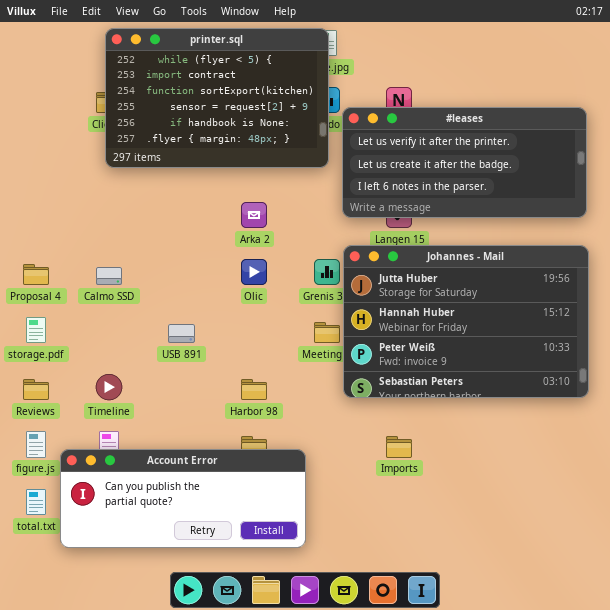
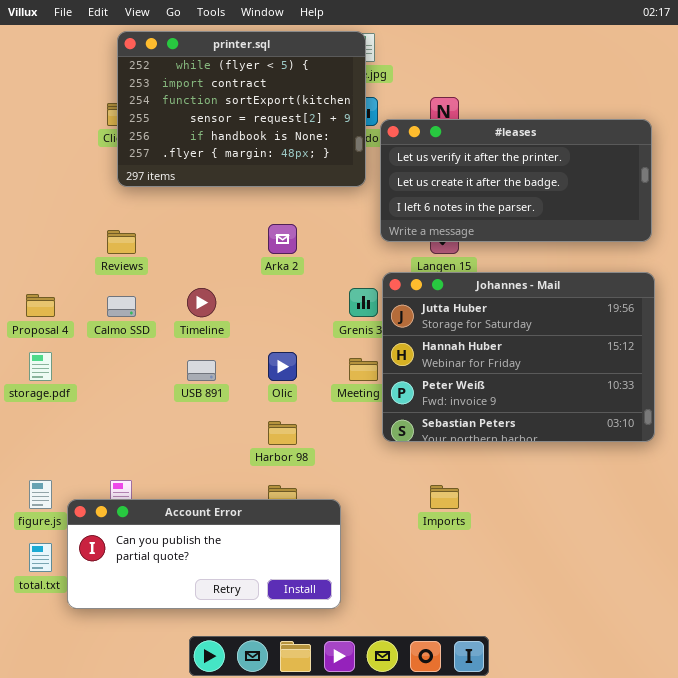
Olic: [241,259,267,285] -> [268,352,297,381], moved
Timeline: [96,374,122,400] -> [187,288,216,317], moved
Reviews: [23,379,49,400] -> [107,230,136,254], moved

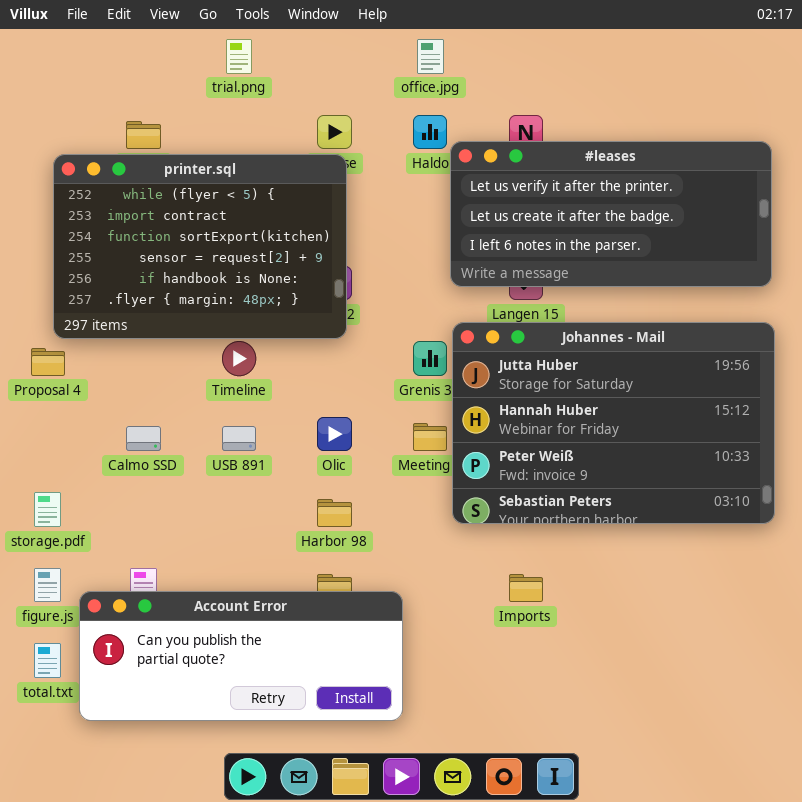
printer.sql: [117,31,366,187] -> [53,154,347,339], moved
Calmo SSD: [107,296,136,317] -> [126,426,161,451], moved
storage.pdf: [29,352,52,381] -> [34,492,61,527], moved

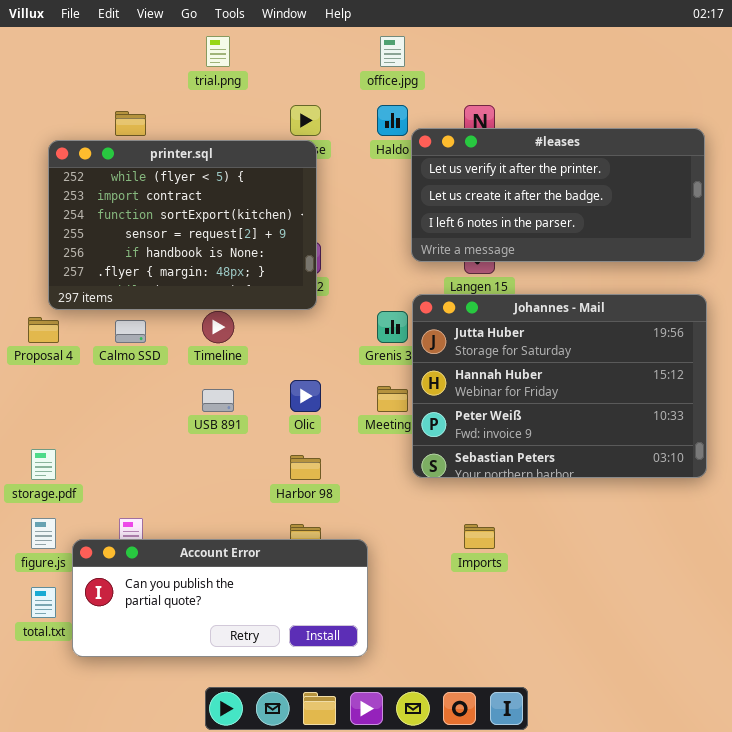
Calmo SSD: [126,426,161,451] -> [115,320,146,343], moved

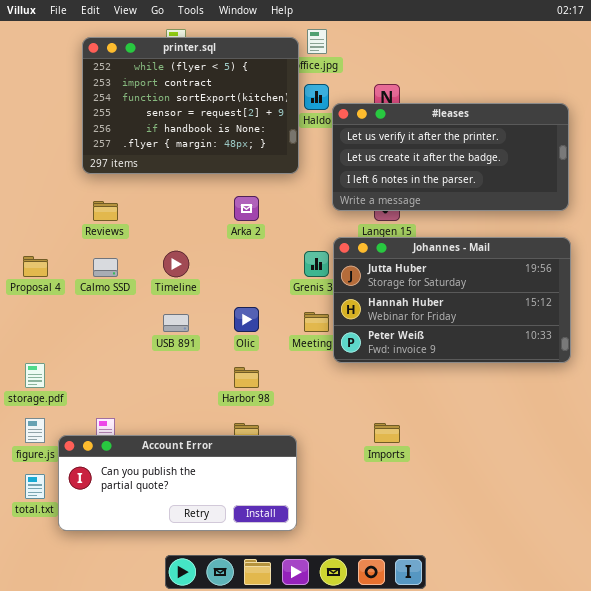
printer.sql: [48,140,317,310] -> [82,37,299,174], moved
Johannes - Mail: [412,294,707,478] -> [333,237,571,363], resized

